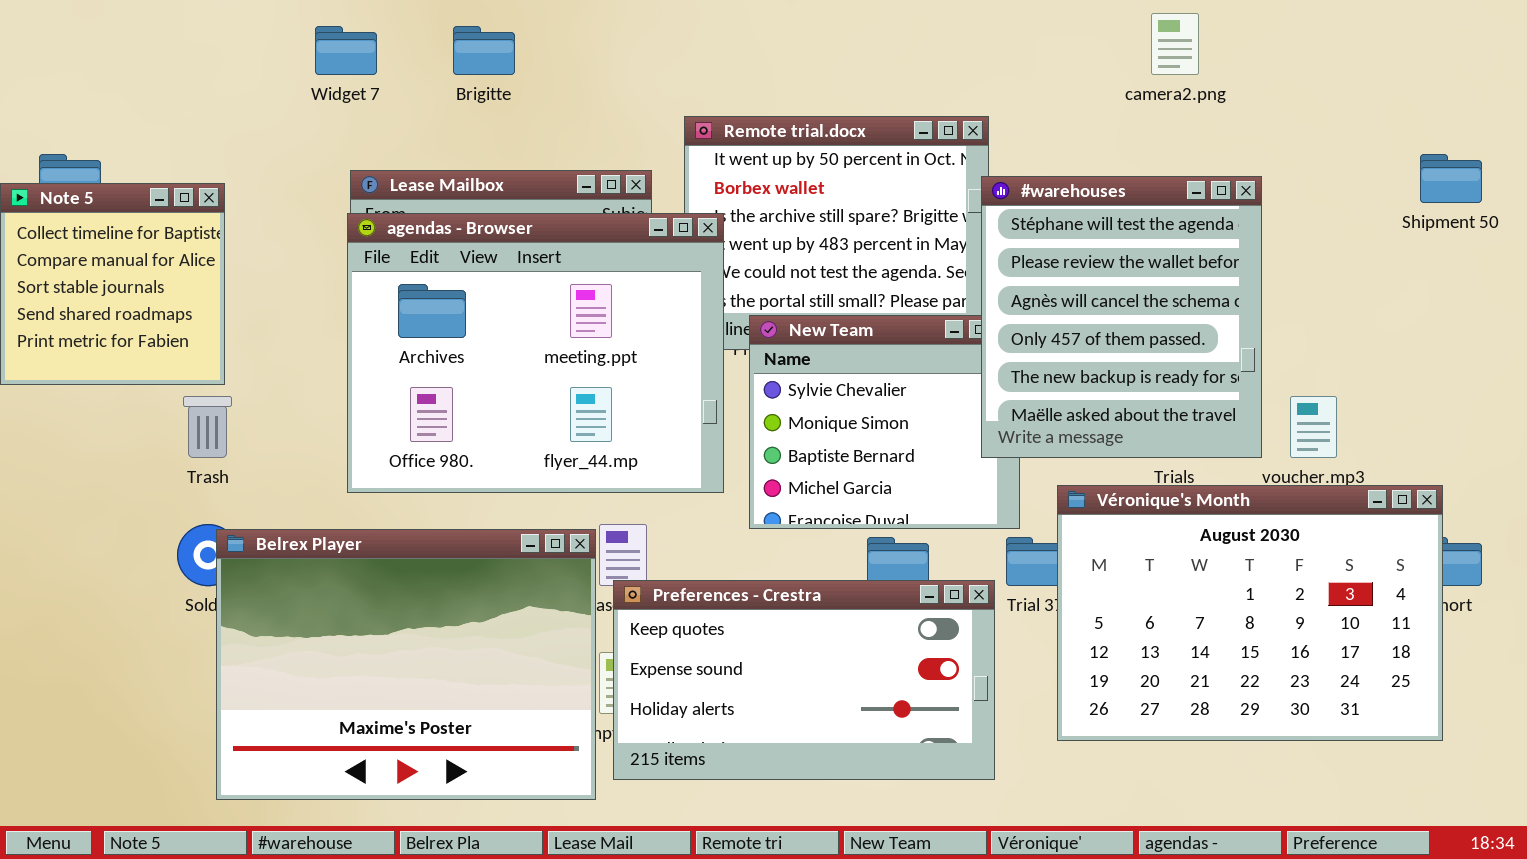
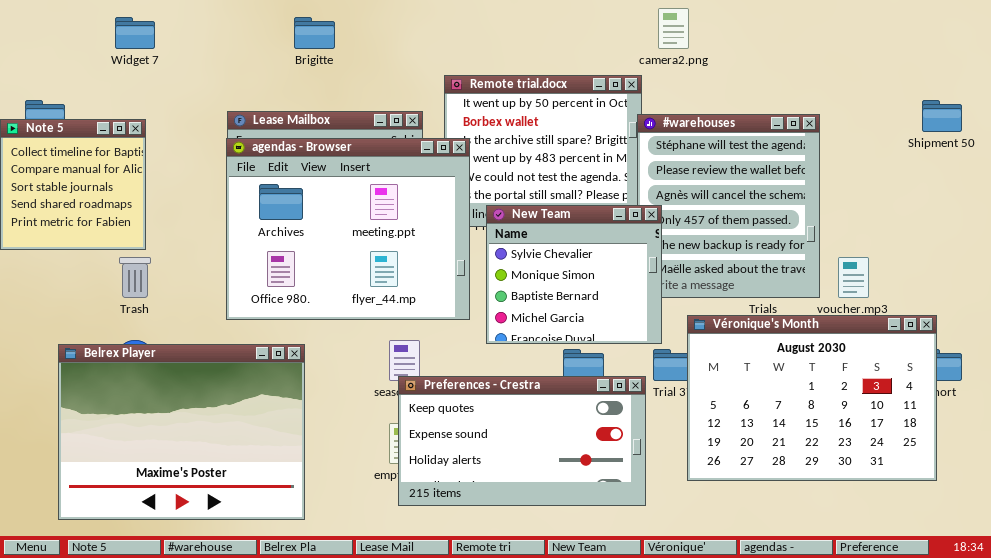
camera2.png: [1151,13,1199,75] -> [658,8,689,49], moved
Widget 7: [315,26,377,75] -> [115,17,155,49], moved
New Team: [749,315,1020,529] -> [486,205,662,344], raised
Belrex Player: [216,529,596,800] -> [58,344,305,520], moved

